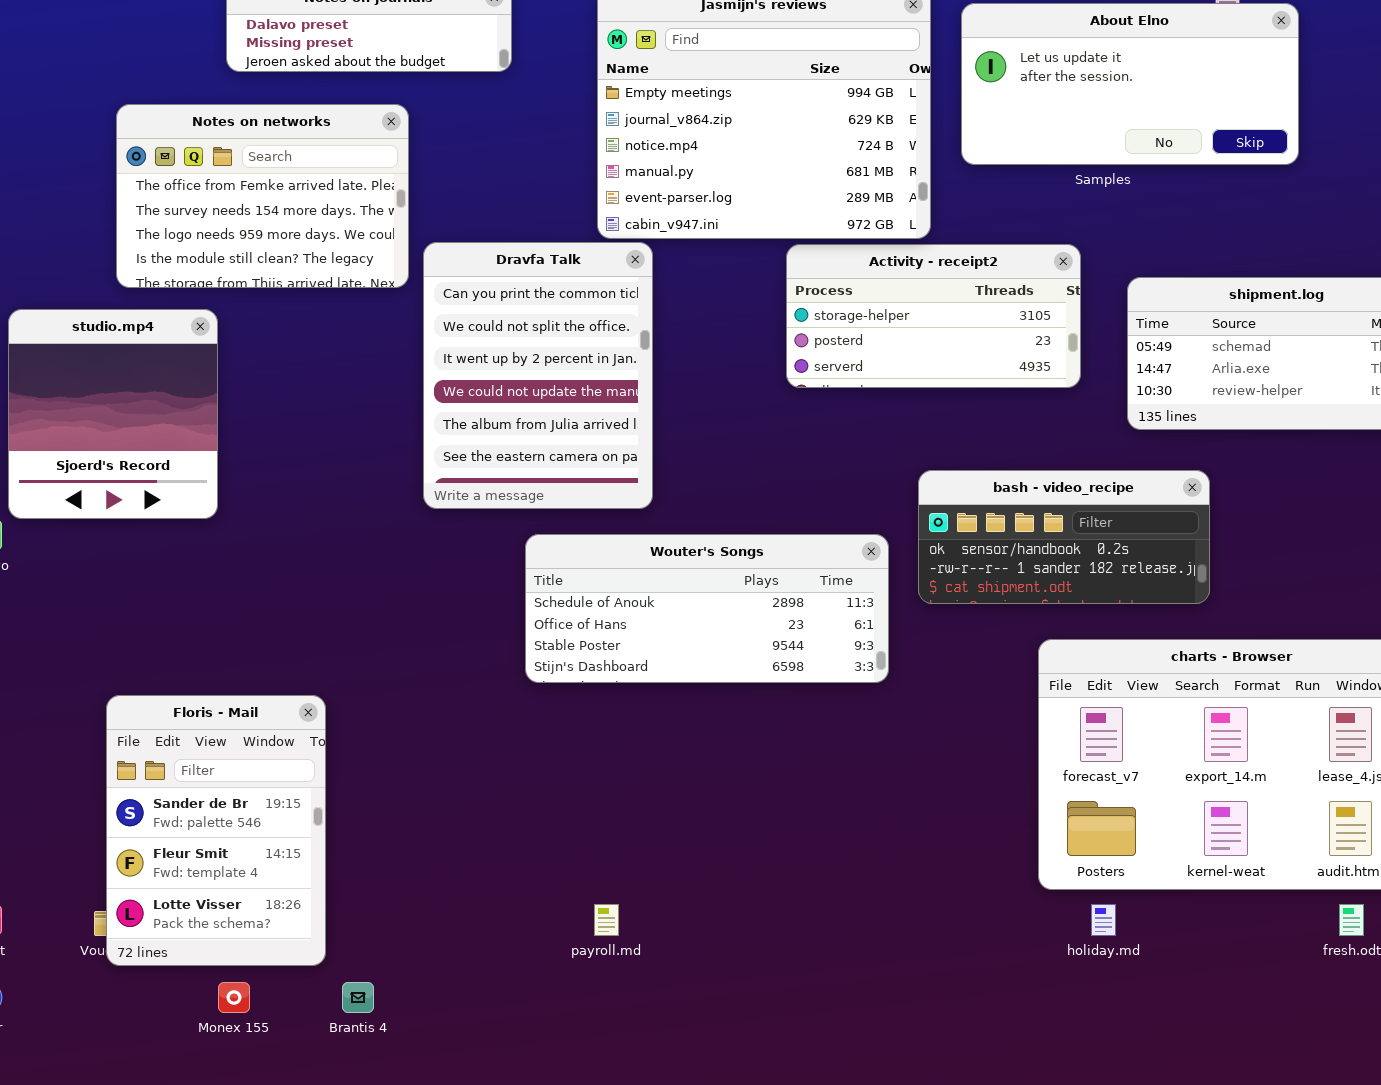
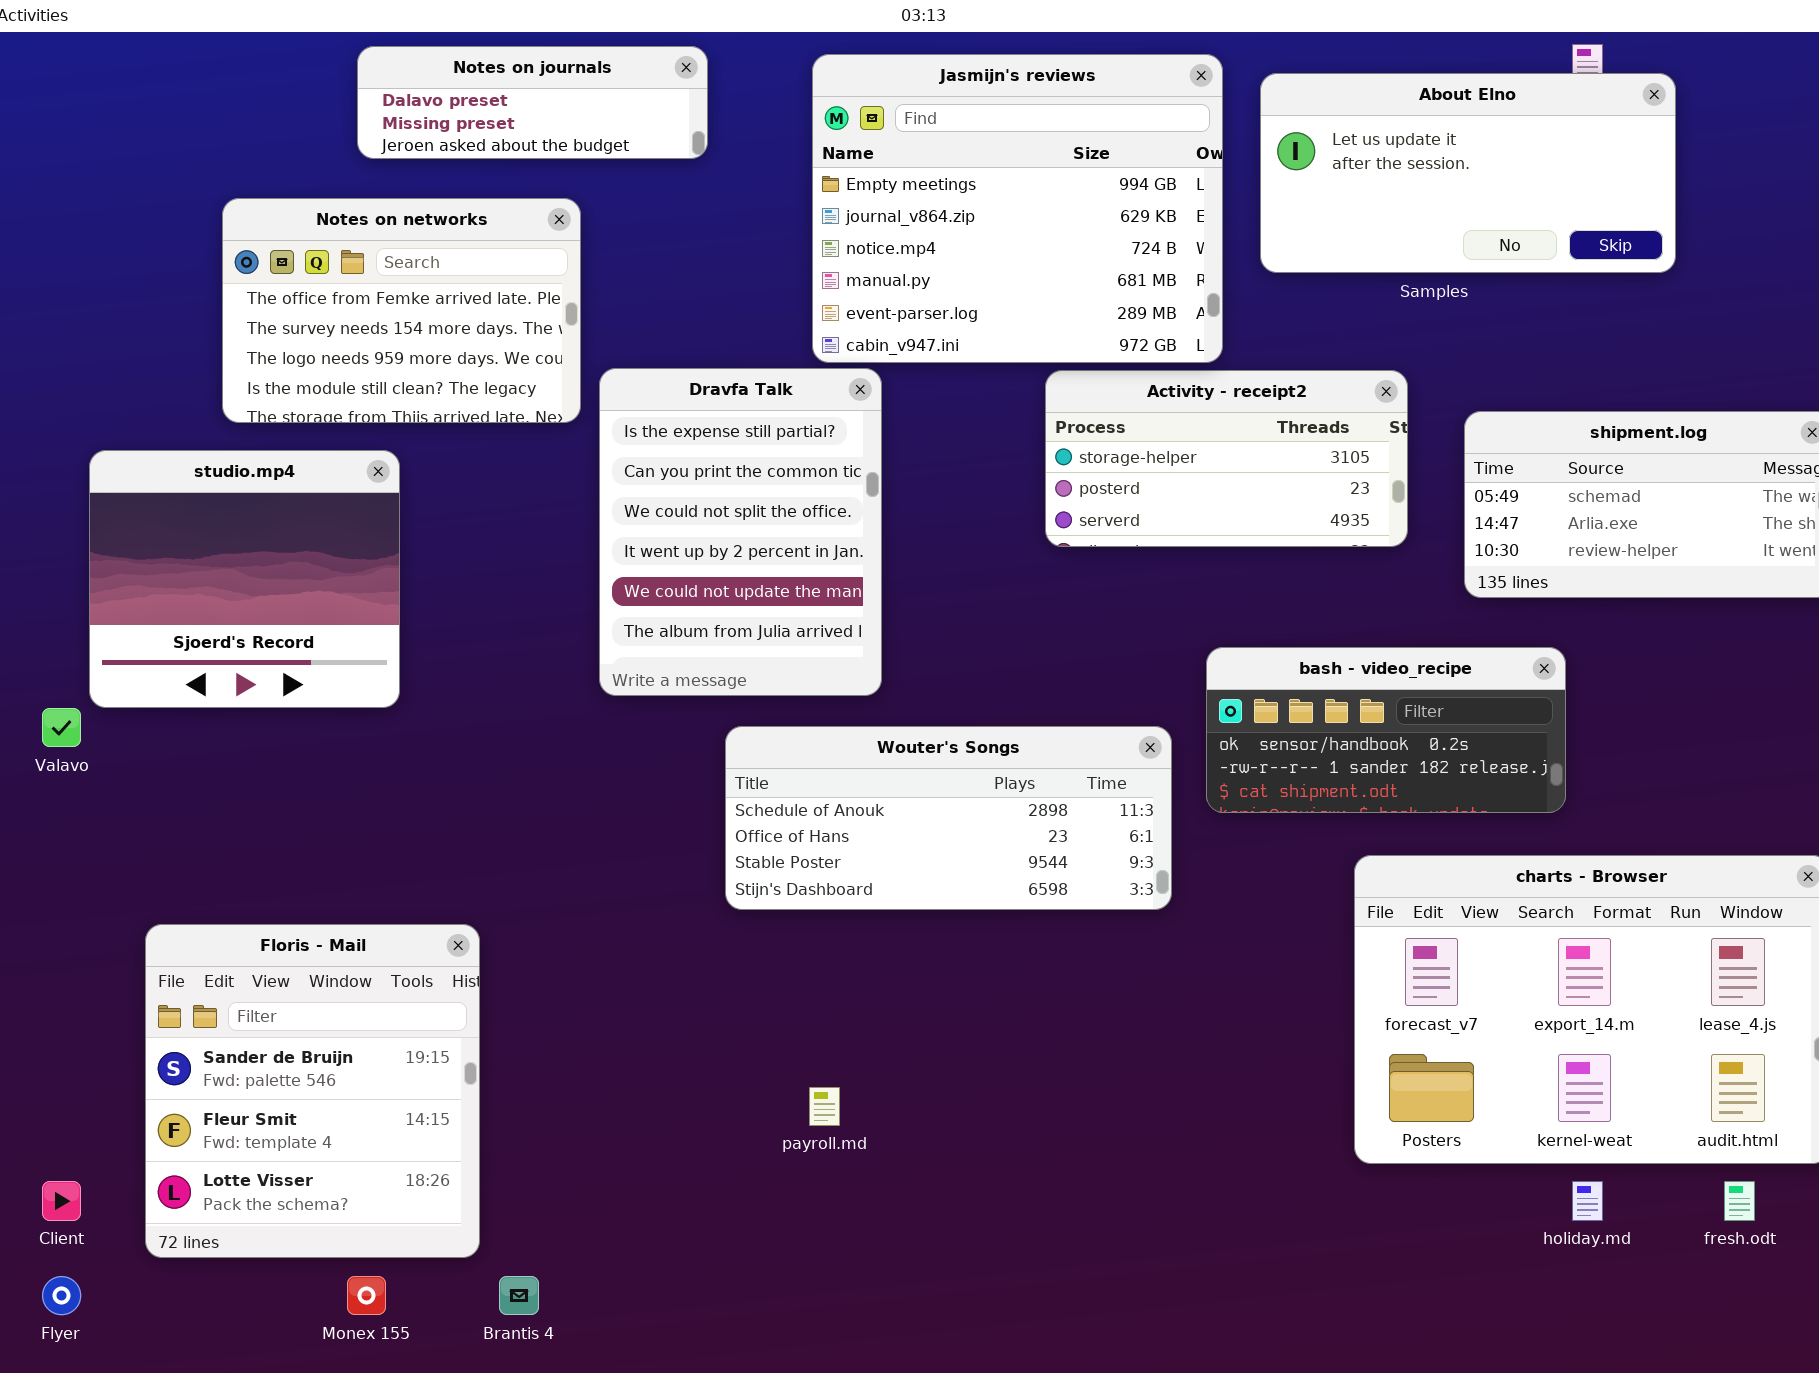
Dravfa Talk: [423,242,653,509] -> [599,368,882,696], scrolled up 1 row
studio.mp4: [8,309,218,519] -> [89,450,400,708], resized
Floris - Mail: [106,695,326,966] -> [145,924,480,1258], resized
payroll.md: [594,904,619,936] -> [809,1087,840,1126], moved
holiday.md: [1091,904,1116,936] -> [1572,1181,1603,1221], moved

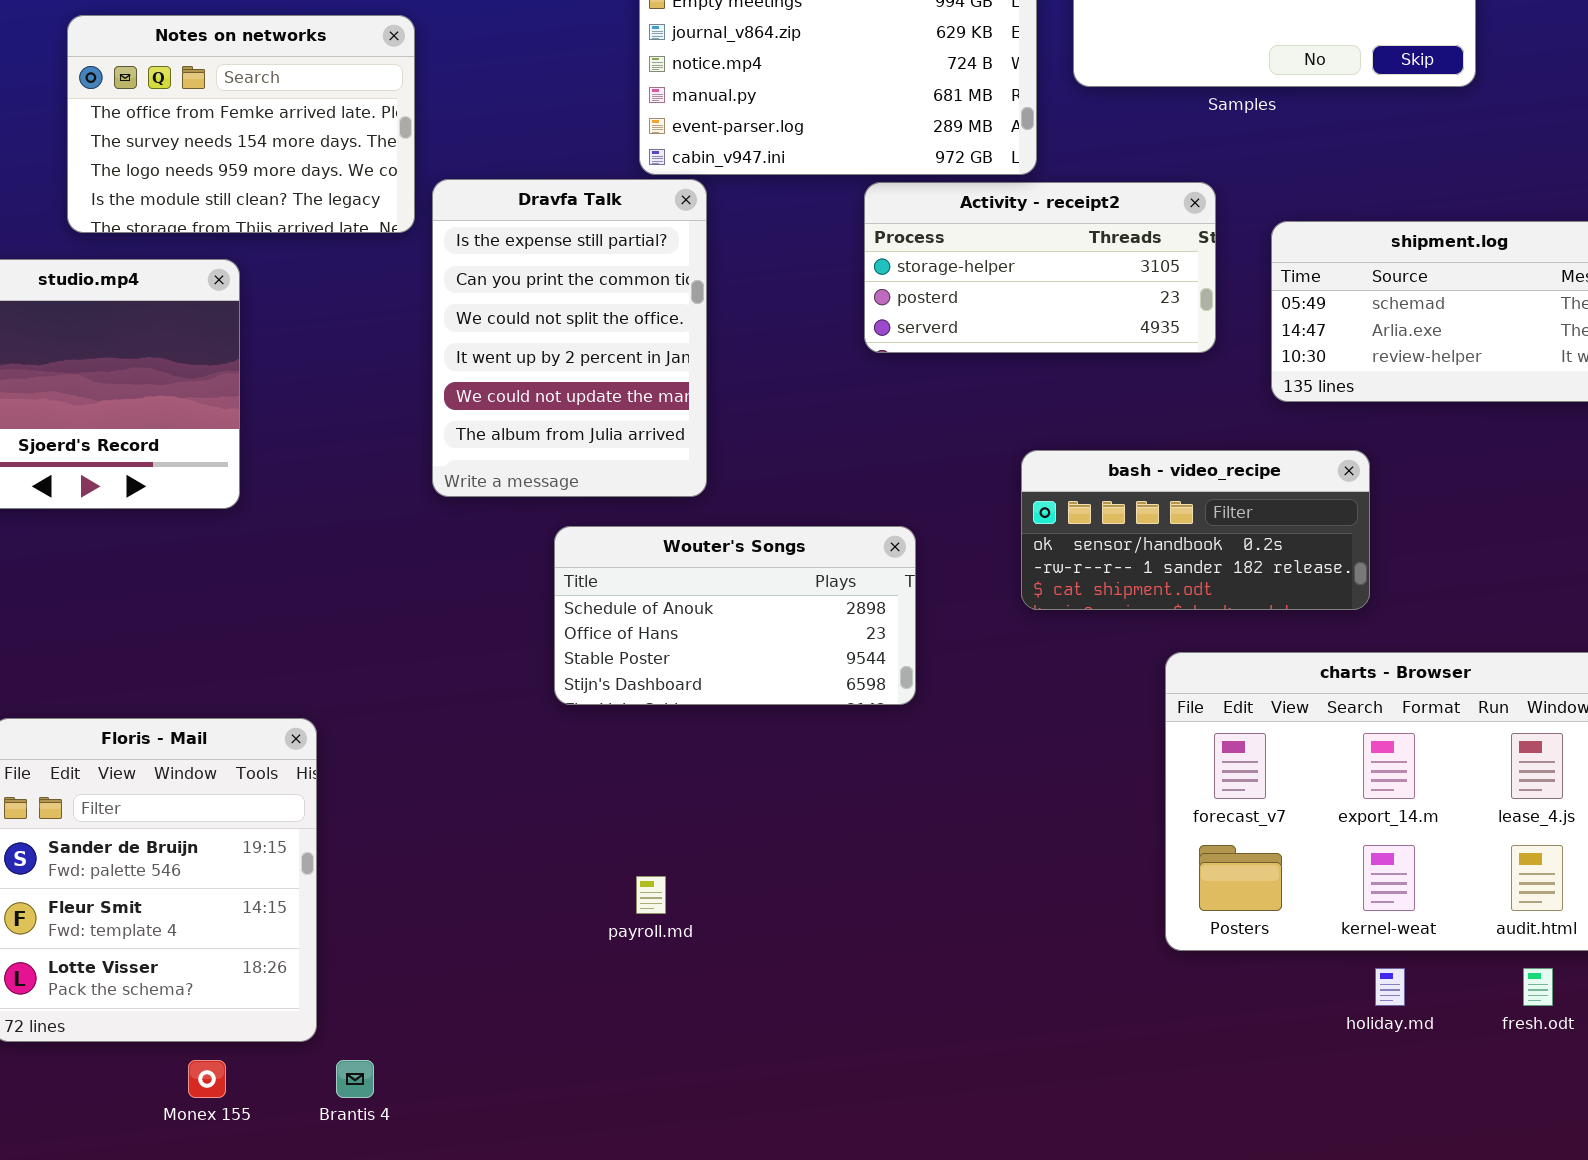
Wouter's Songs: [725,726,1172,910] -> [554,526,916,705], resized

